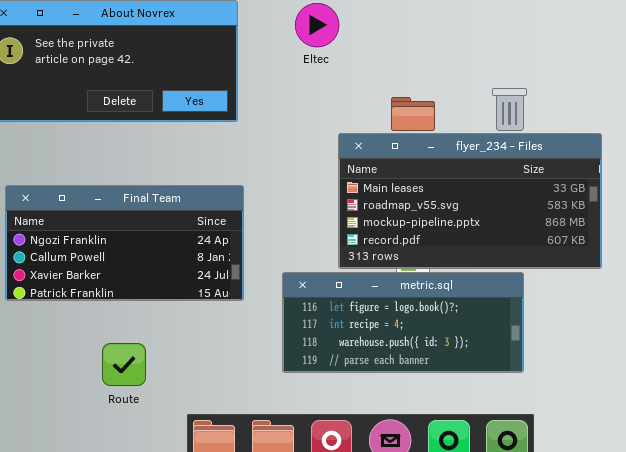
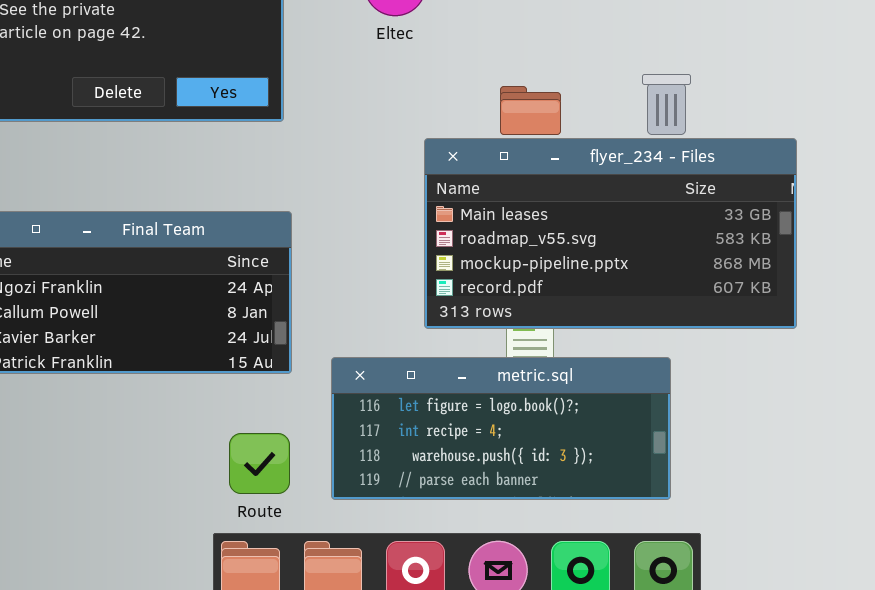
metric.sql: [282,272,524,373] -> [331,357,671,500], moved
Route: [102,343,146,386] -> [229,433,290,494], moved

